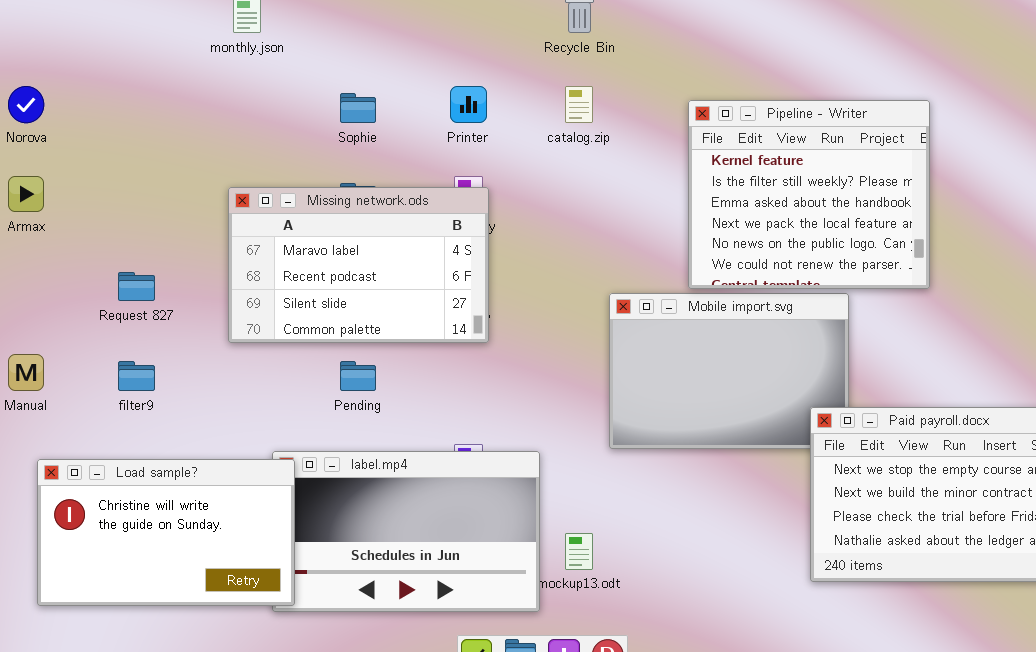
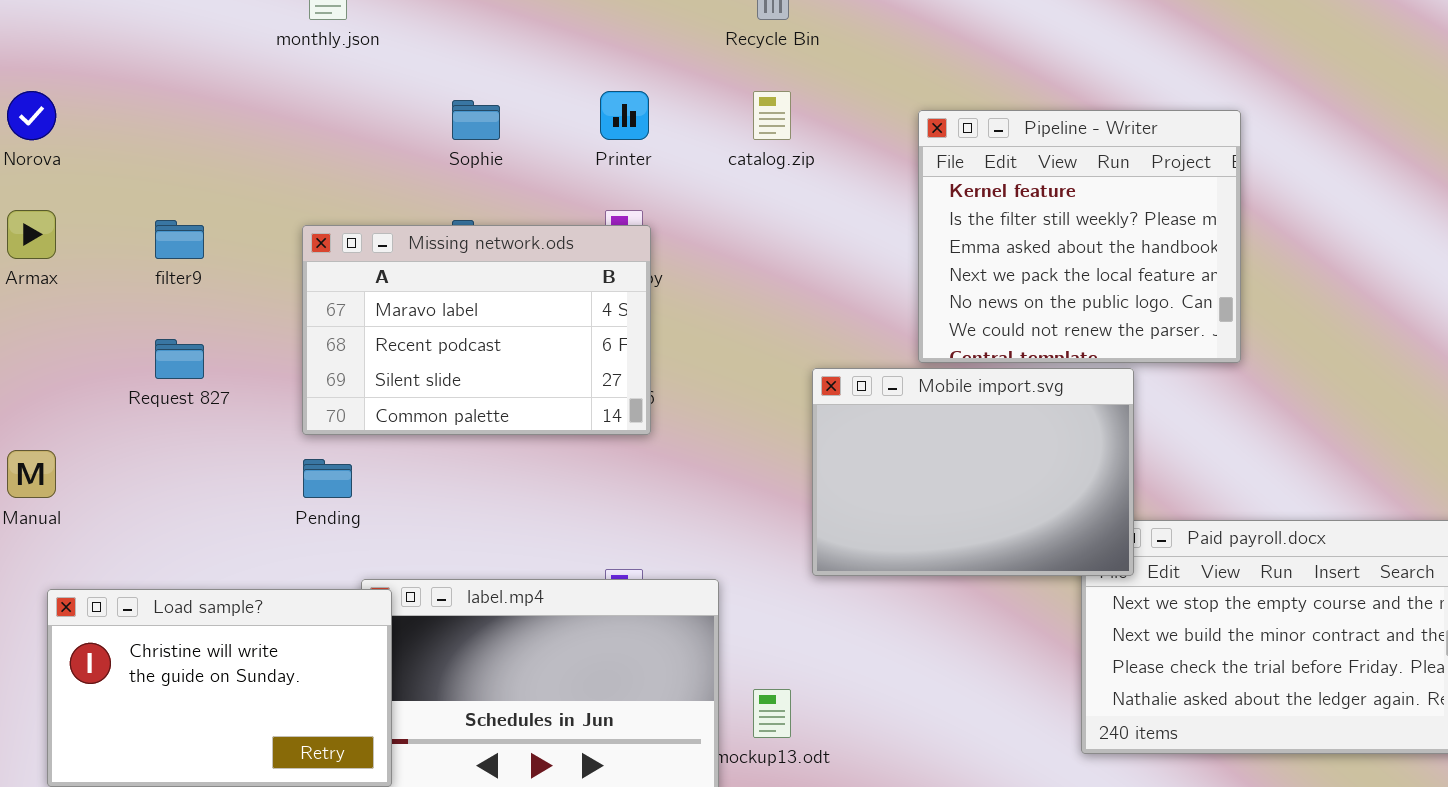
Mobile import.svg: [609,293,849,449] -> [812,368,1134,576], raised
filter9: [118,361,155,391] -> [155,220,204,259], moved
Pending: [340,361,376,391] -> [303,459,352,498], moved

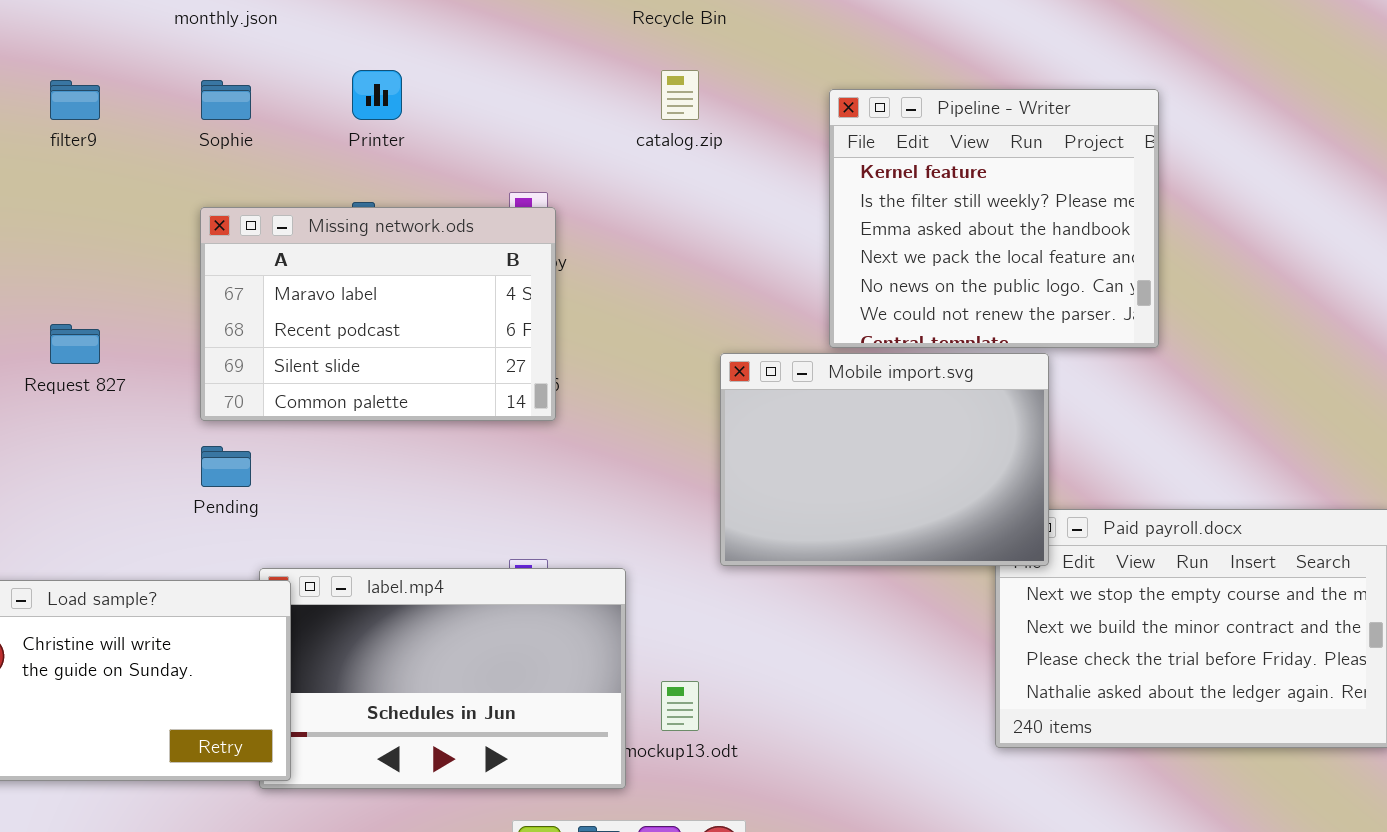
Printer: [600,91,649,140] -> [352,70,402,120], moved
Sophie: [452,100,500,140] -> [201,80,251,120], moved
filter9: [155,220,204,259] -> [50,80,100,120], moved

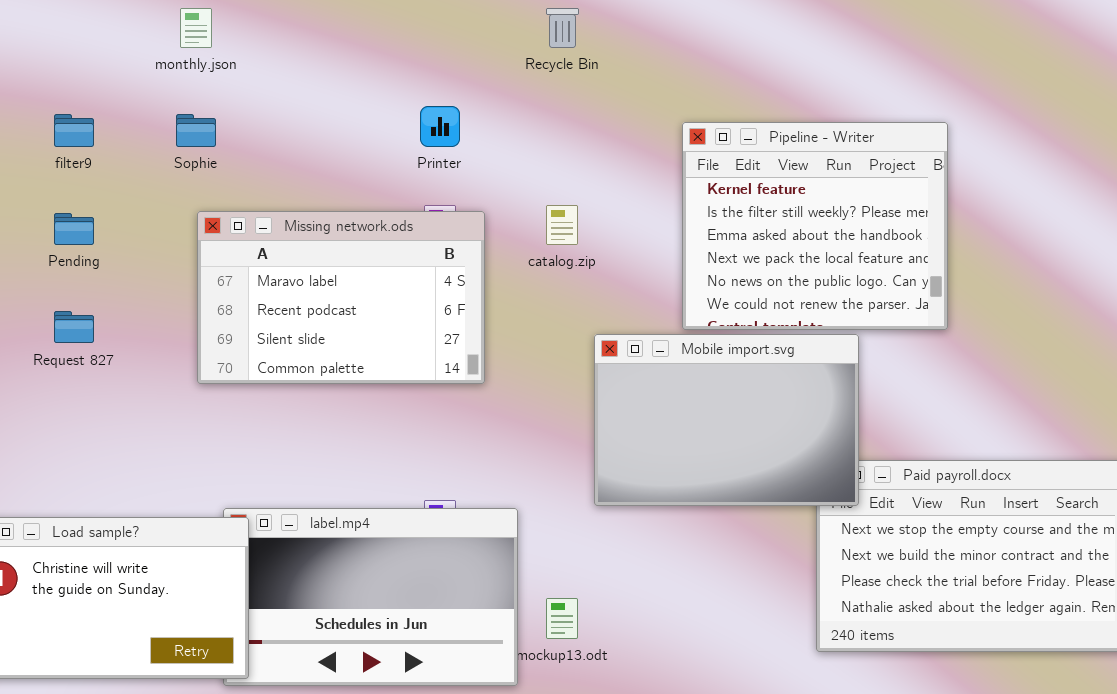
Printer: [352,70,402,120] -> [420,106,460,147], moved
catalog.zip: [661,70,699,120] -> [546,205,578,245], moved
Missing network.ods: [200,207,556,421] -> [197,211,485,384], moved
Pending: [201,446,251,487] -> [54,213,94,245], moved

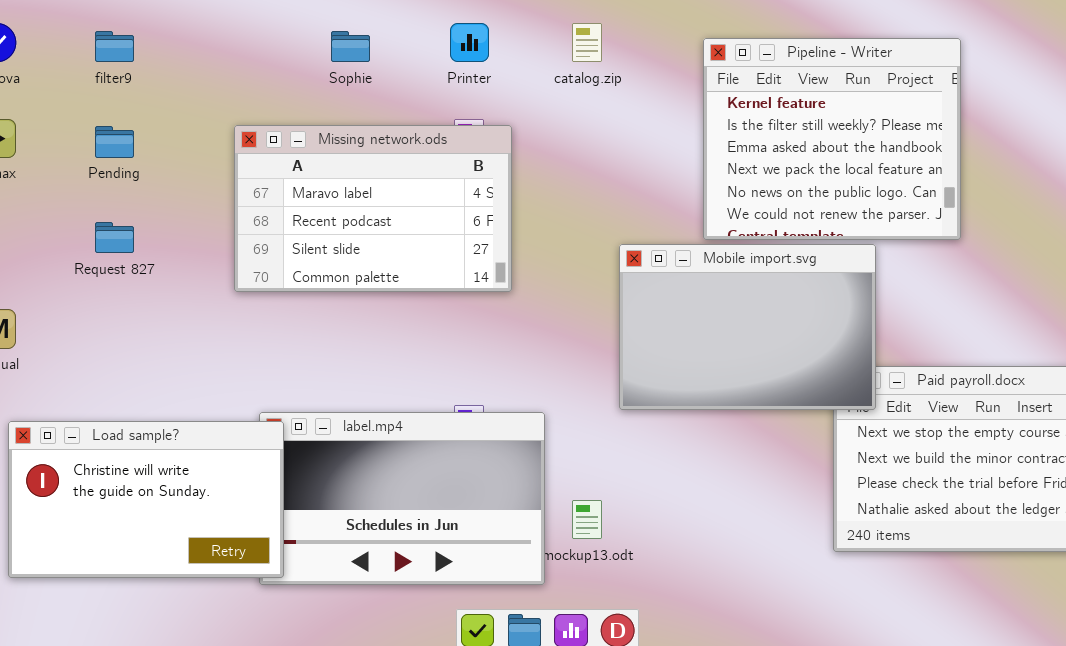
Sophie: [176,114,216,147] -> [331,31,370,62], moved
catalog.zip: [546,205,578,245] -> [572,23,602,62], moved

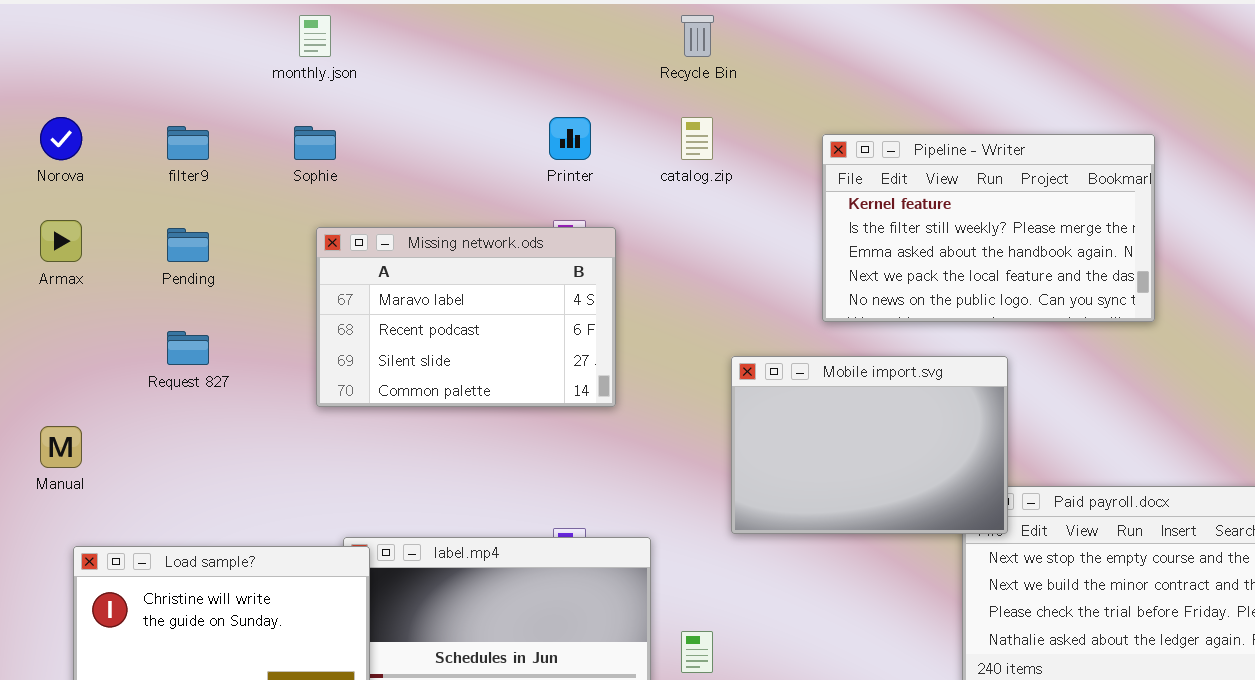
Sophie: [331,31,370,62] -> [294,126,336,160], moved
Pipeline - Writer: [703,38,961,240] -> [822,134,1155,322], resized

